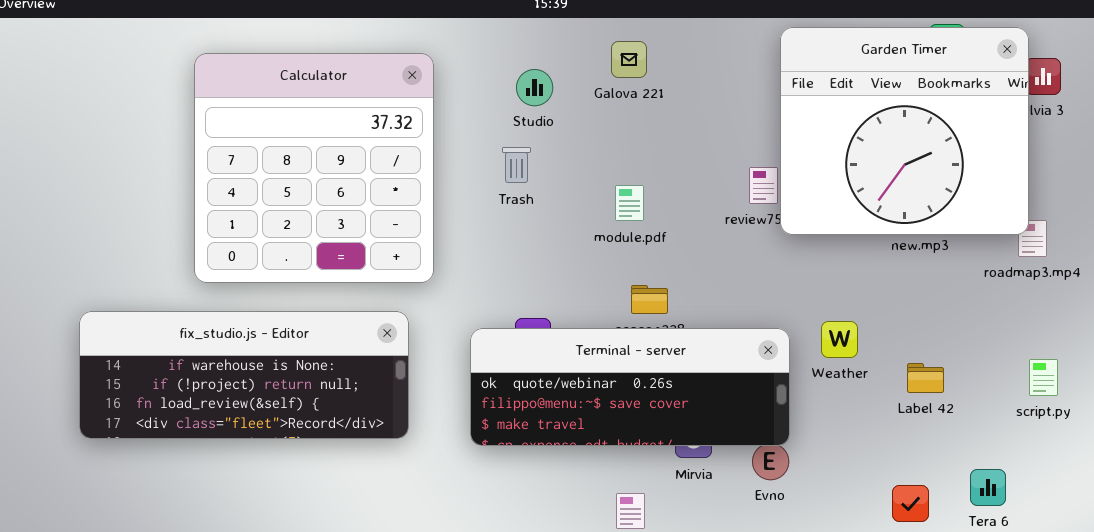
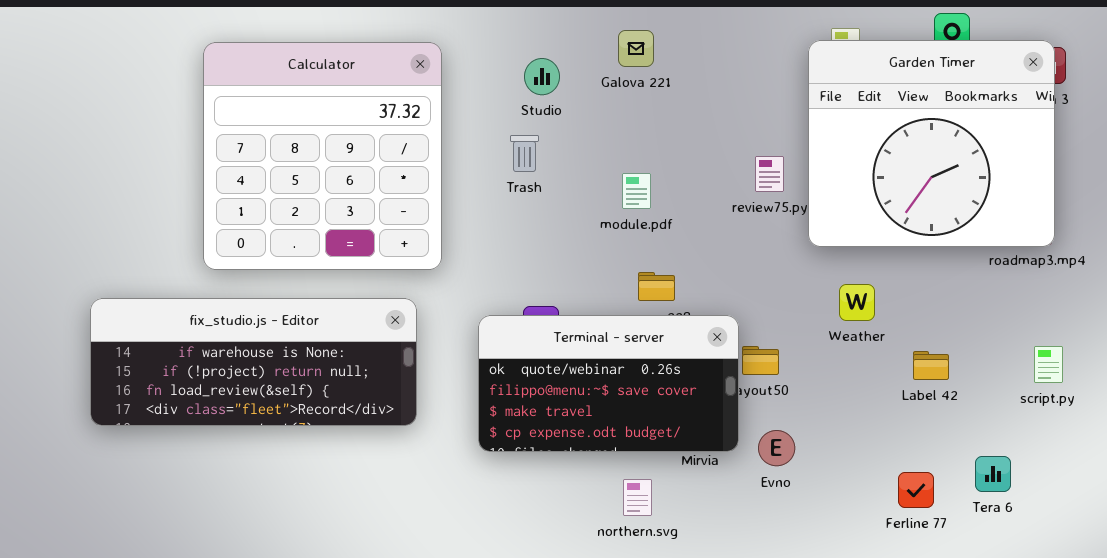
Garden Timer: [780,27,1029,235] -> [808,40,1055,247], moved
Weather: [821,321,858,358] -> [839,284,875,321], moved
Terminal - server: [470,328,790,446] -> [478,315,739,452], resized

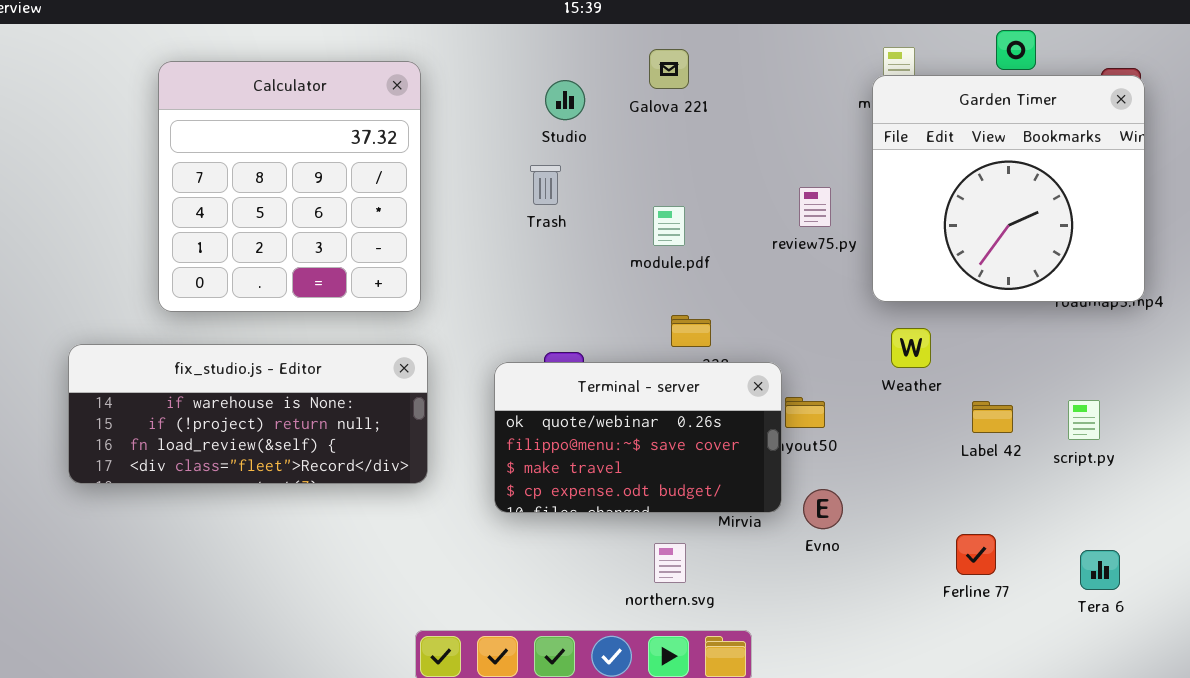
Garden Timer: [808,40,1055,247] -> [872,75,1145,302], moved
Calculator: [203,42,442,270] -> [158,61,421,312], moved
script.py: [1034,346,1063,383] -> [1068,400,1100,440], moved
Tera 6: [975,456,1011,492] -> [1080,550,1120,590], moved

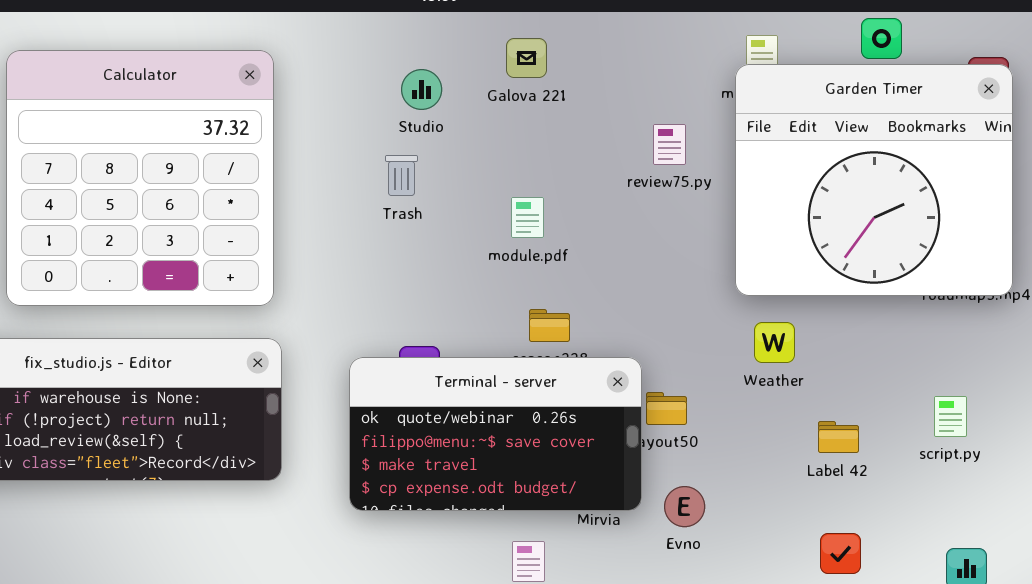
review75.py: [799,187,831,227] -> [653,124,686,165], moved
Label 42: [972,401,1013,433] -> [818,421,859,453], moved

